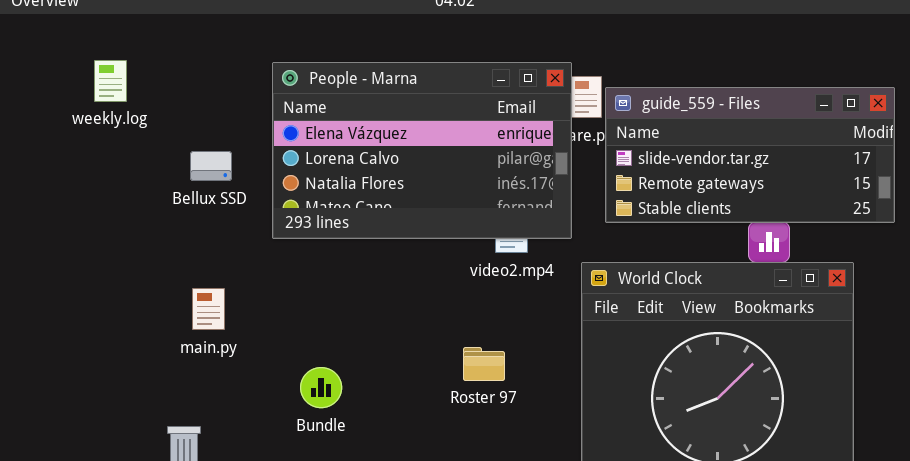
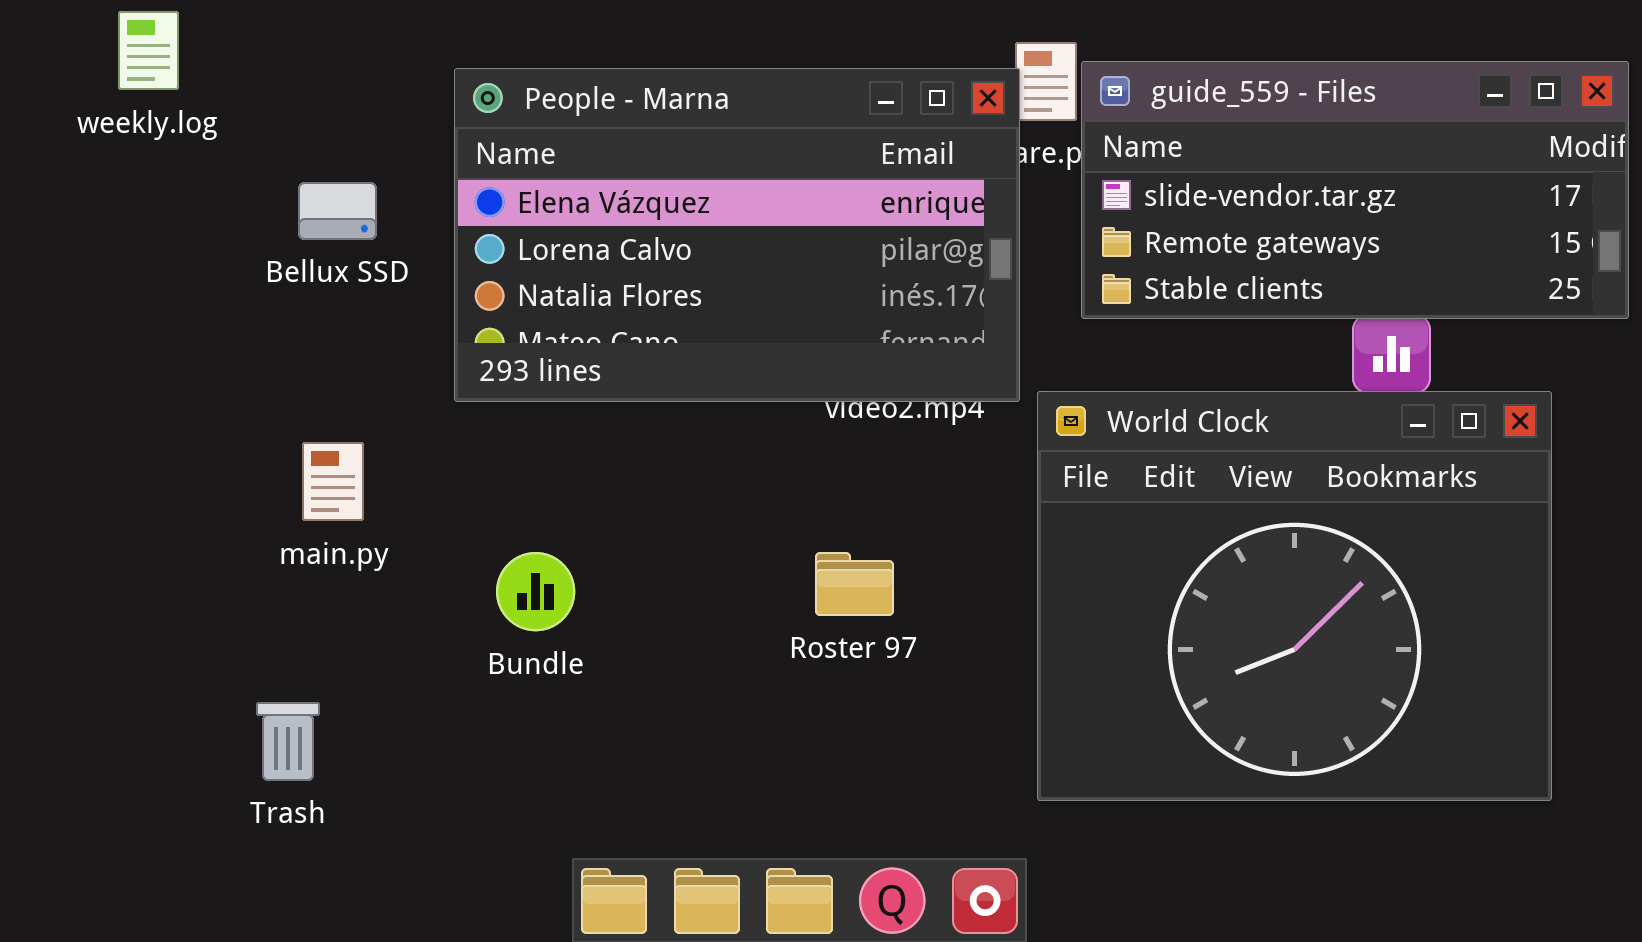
People - Marna: [272,62,572,239] -> [454,68,1020,402], moved
Bundle: [300,367,342,408] -> [496,552,575,631], moved

